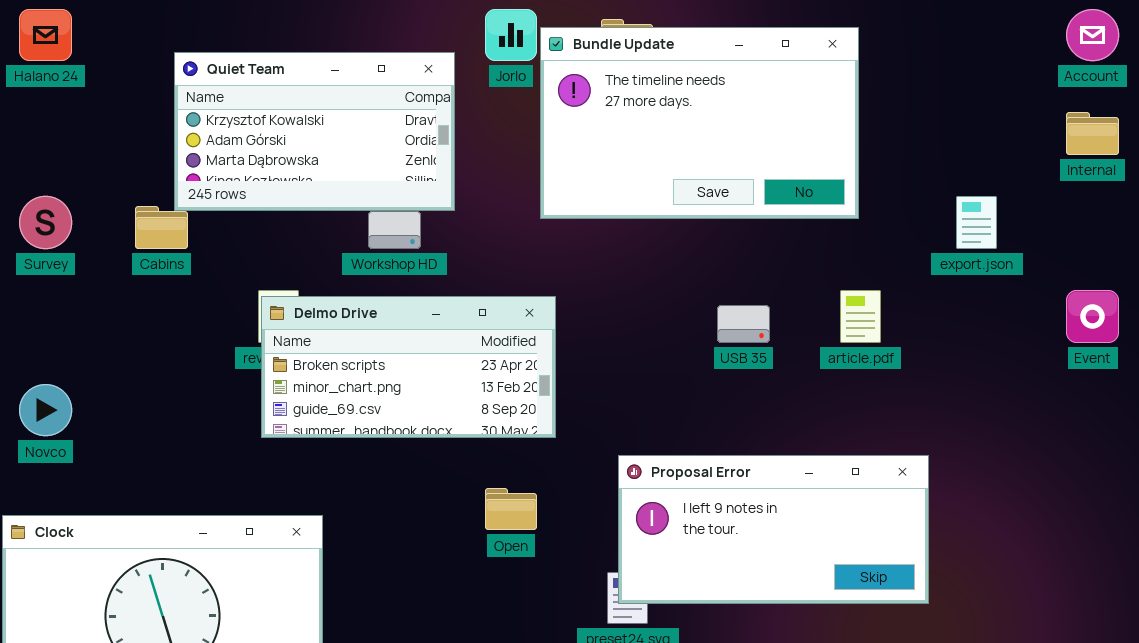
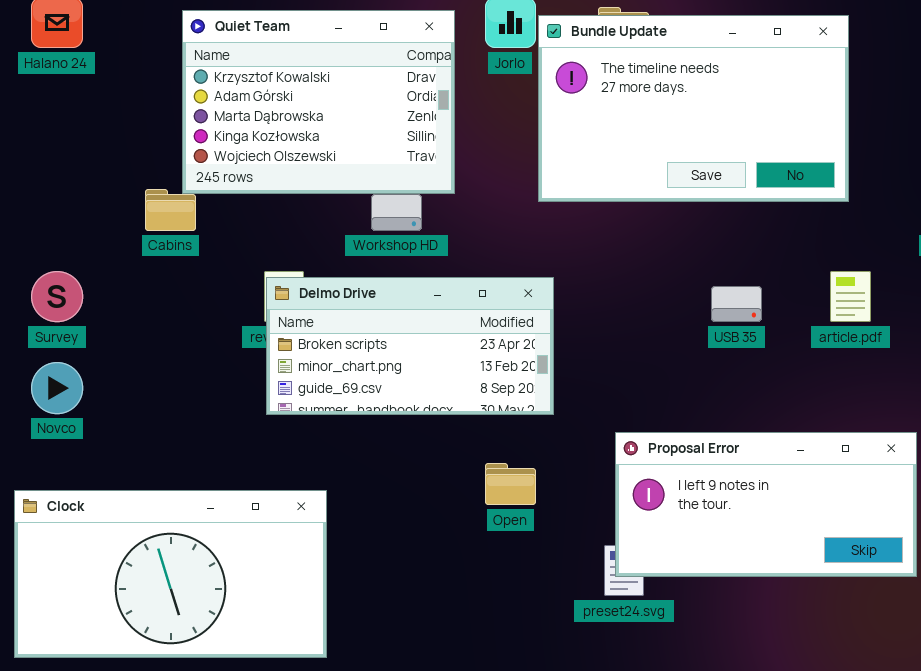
Quiet Team: [174,52,455,211] -> [182,10,455,194], resized
Survey: [19,196,72,249] -> [31,271,83,322], moved

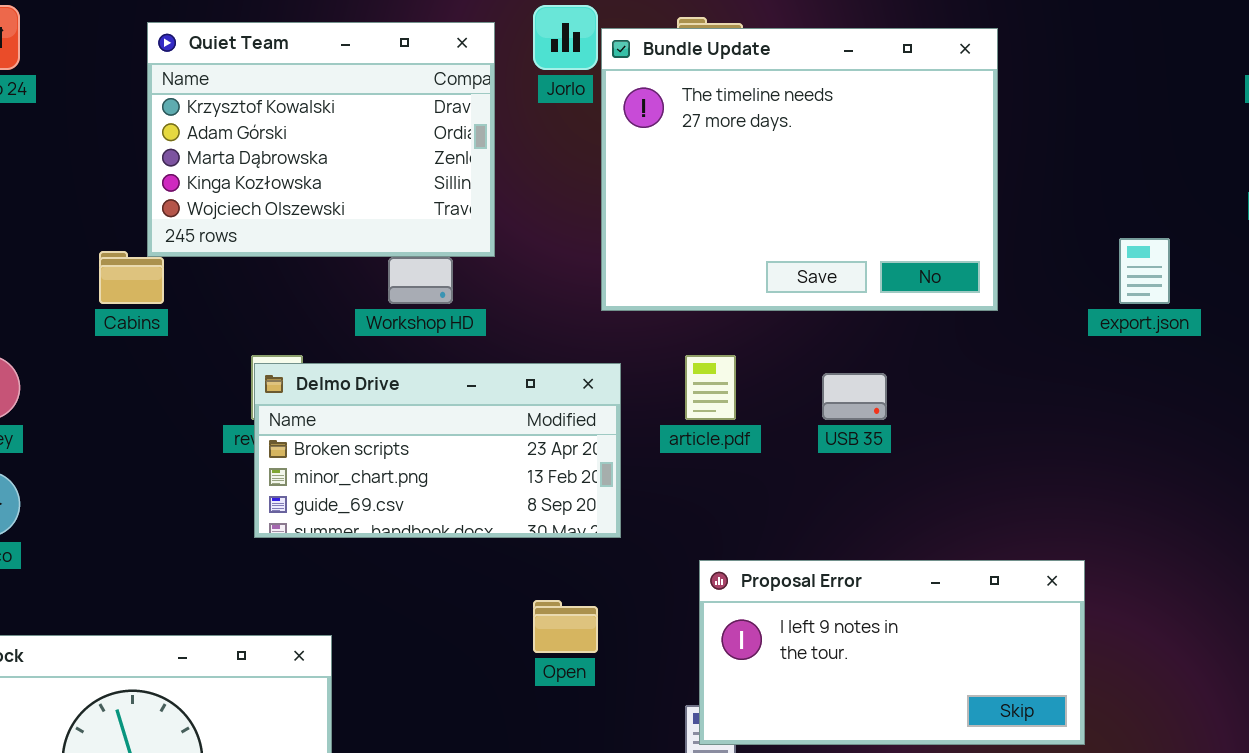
Bundle Update: [538,15,849,202] -> [601,28,998,311], resized
article.pdf: [830,271,871,322] -> [685,355,736,420], moved

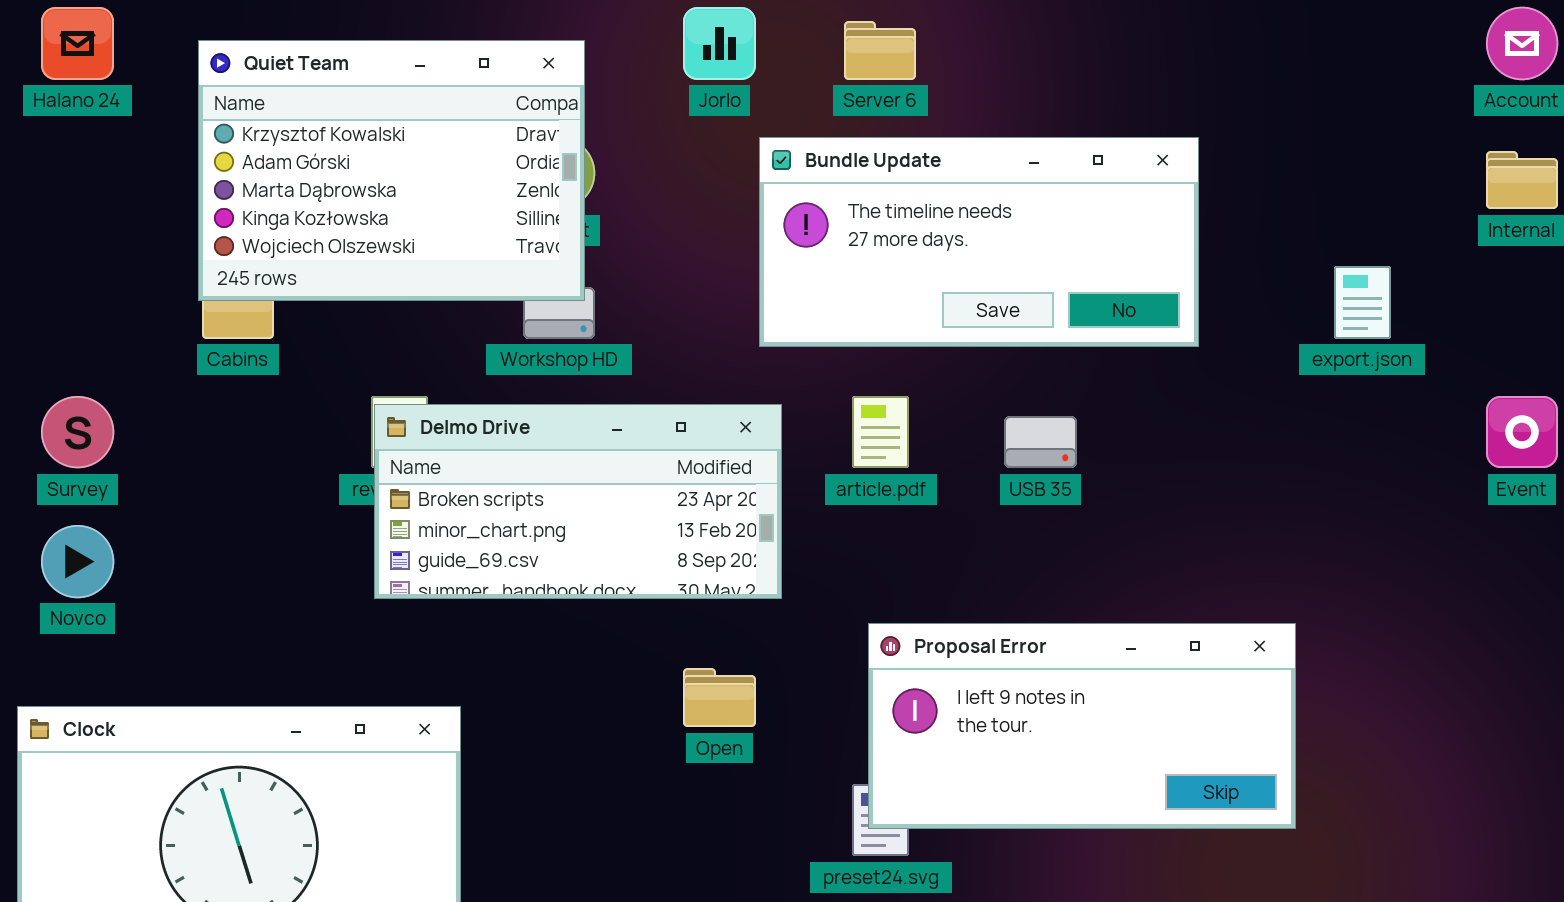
Quiet Team: [147,22,495,257] -> [198,40,585,301], moved
Bundle Update: [601,28,998,311] -> [759,137,1199,347], resized

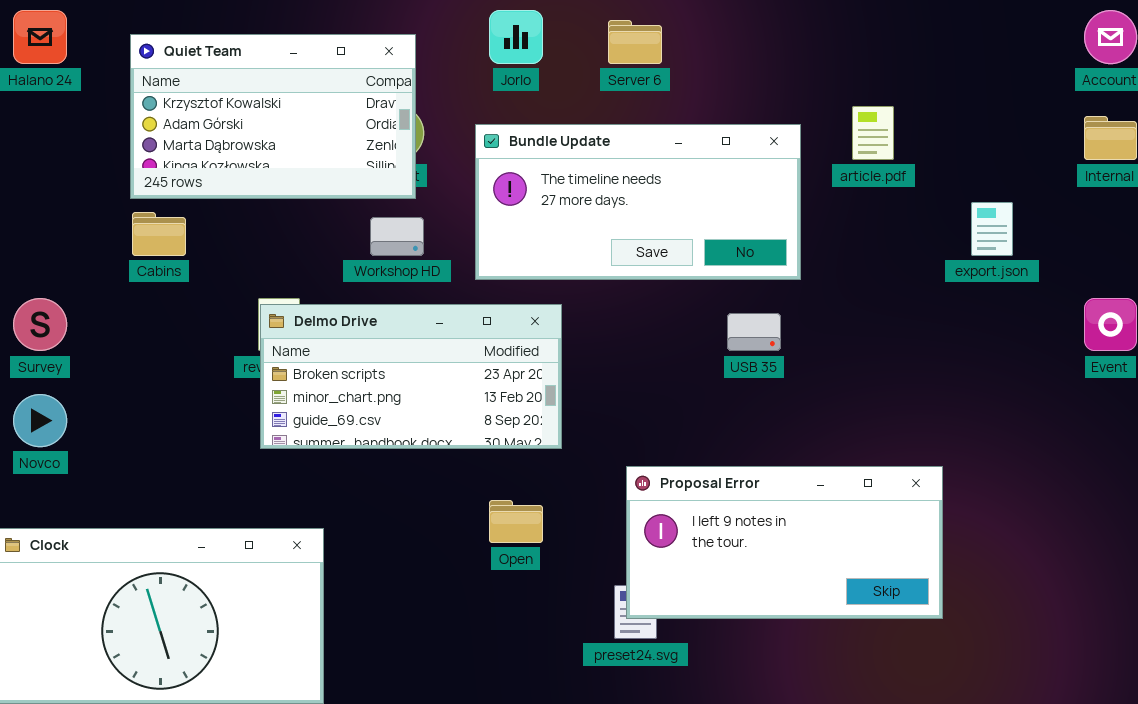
Quiet Team: [198,40,585,301] -> [130,34,416,199], resized
Bundle Update: [759,137,1199,347] -> [475,124,801,280], moved
article.pdf: [852,396,909,468] -> [852,106,894,160], moved

